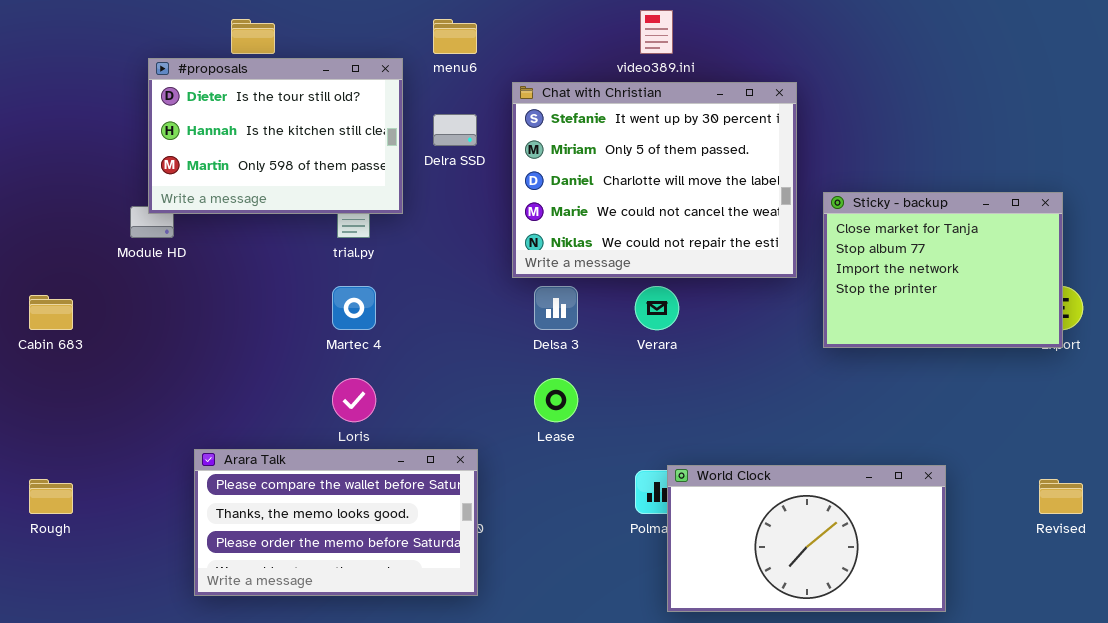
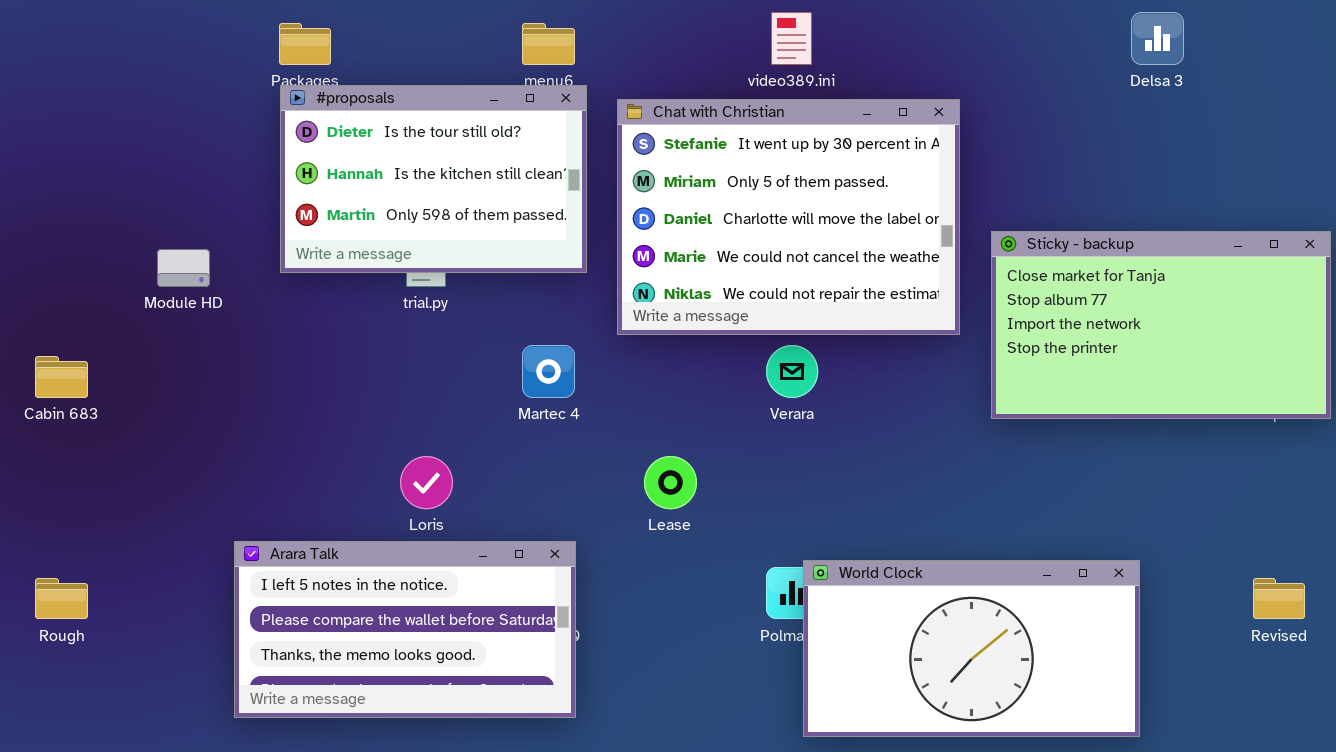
#proposals: [148,58,403,214] -> [280,85,587,273], moved
Sticky - backup: [823,192,1063,348] -> [991,231,1331,419], resized
Martec 4: [332,286,376,330] -> [522,345,575,398], moved
Delsa 3: [534,286,578,330] -> [1131,12,1184,65], moved
Arara Talk: [194,449,478,596] -> [234,541,576,718], scrolled up 1 row

